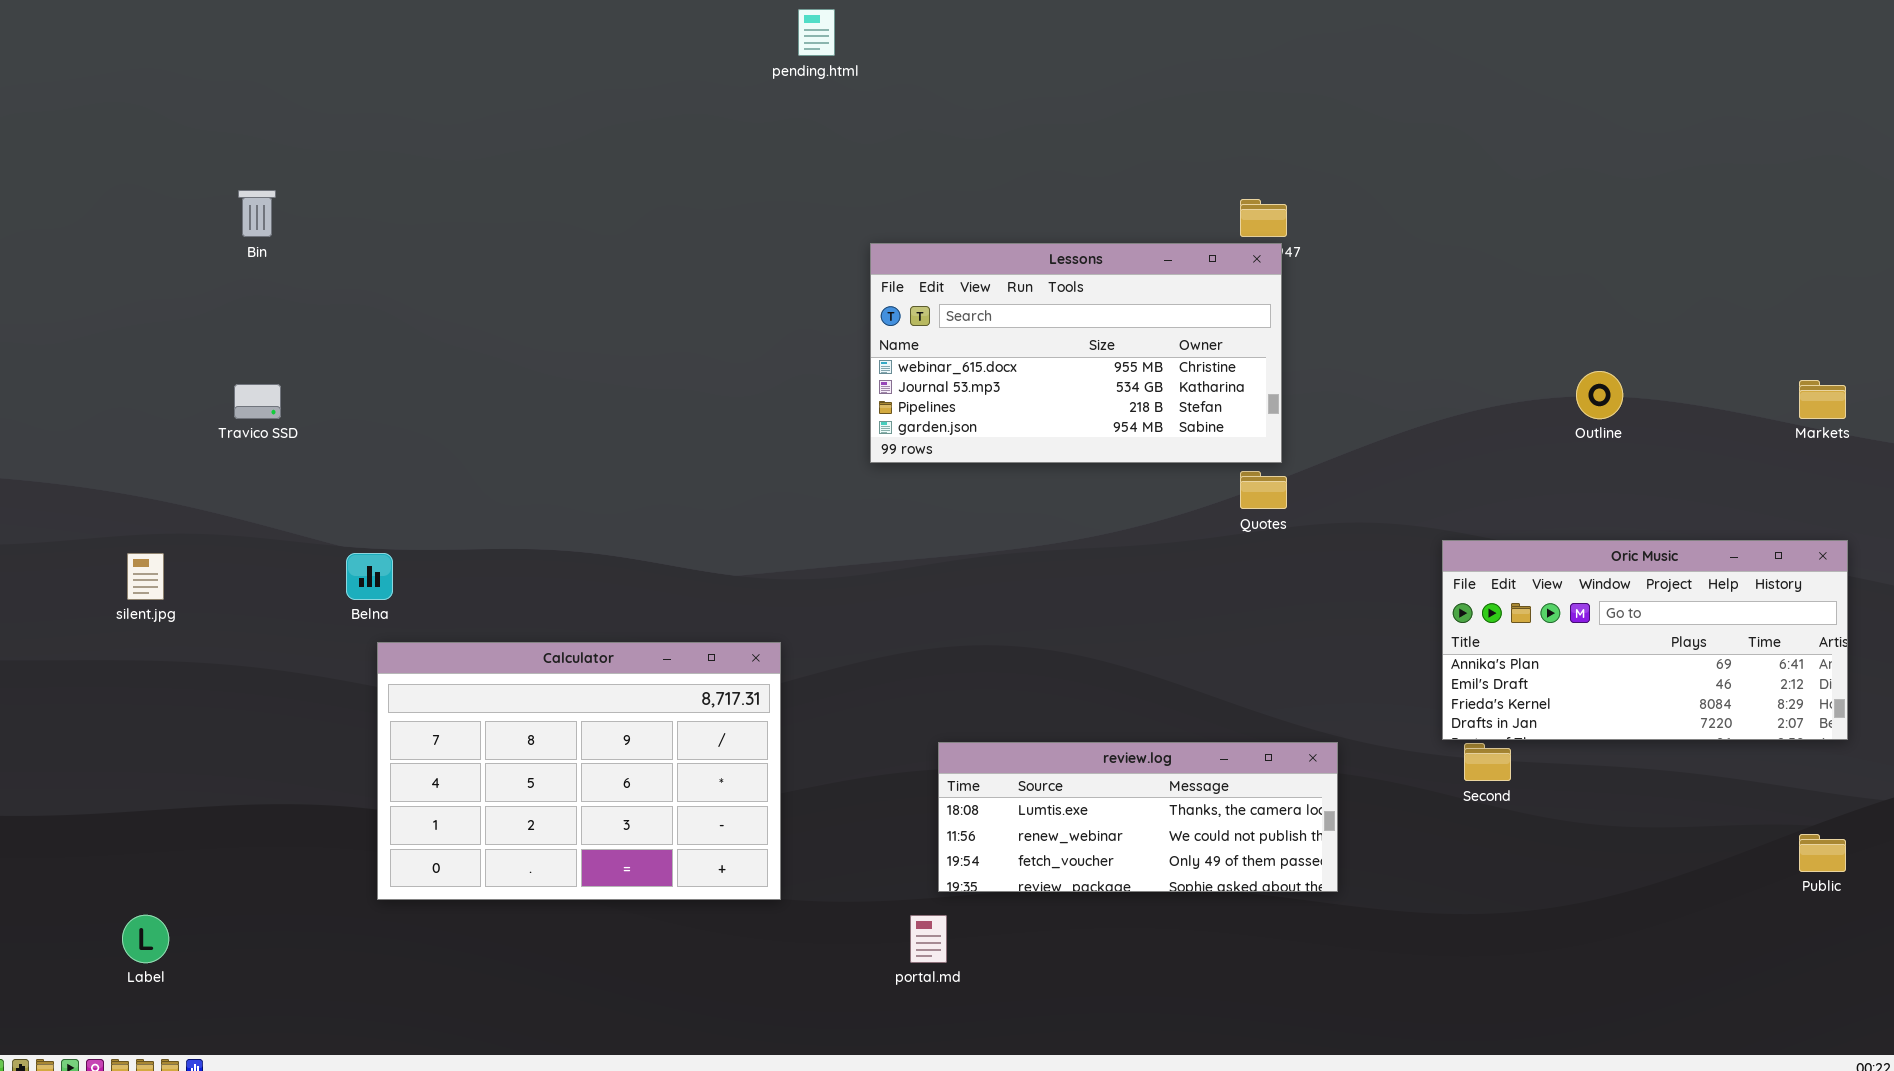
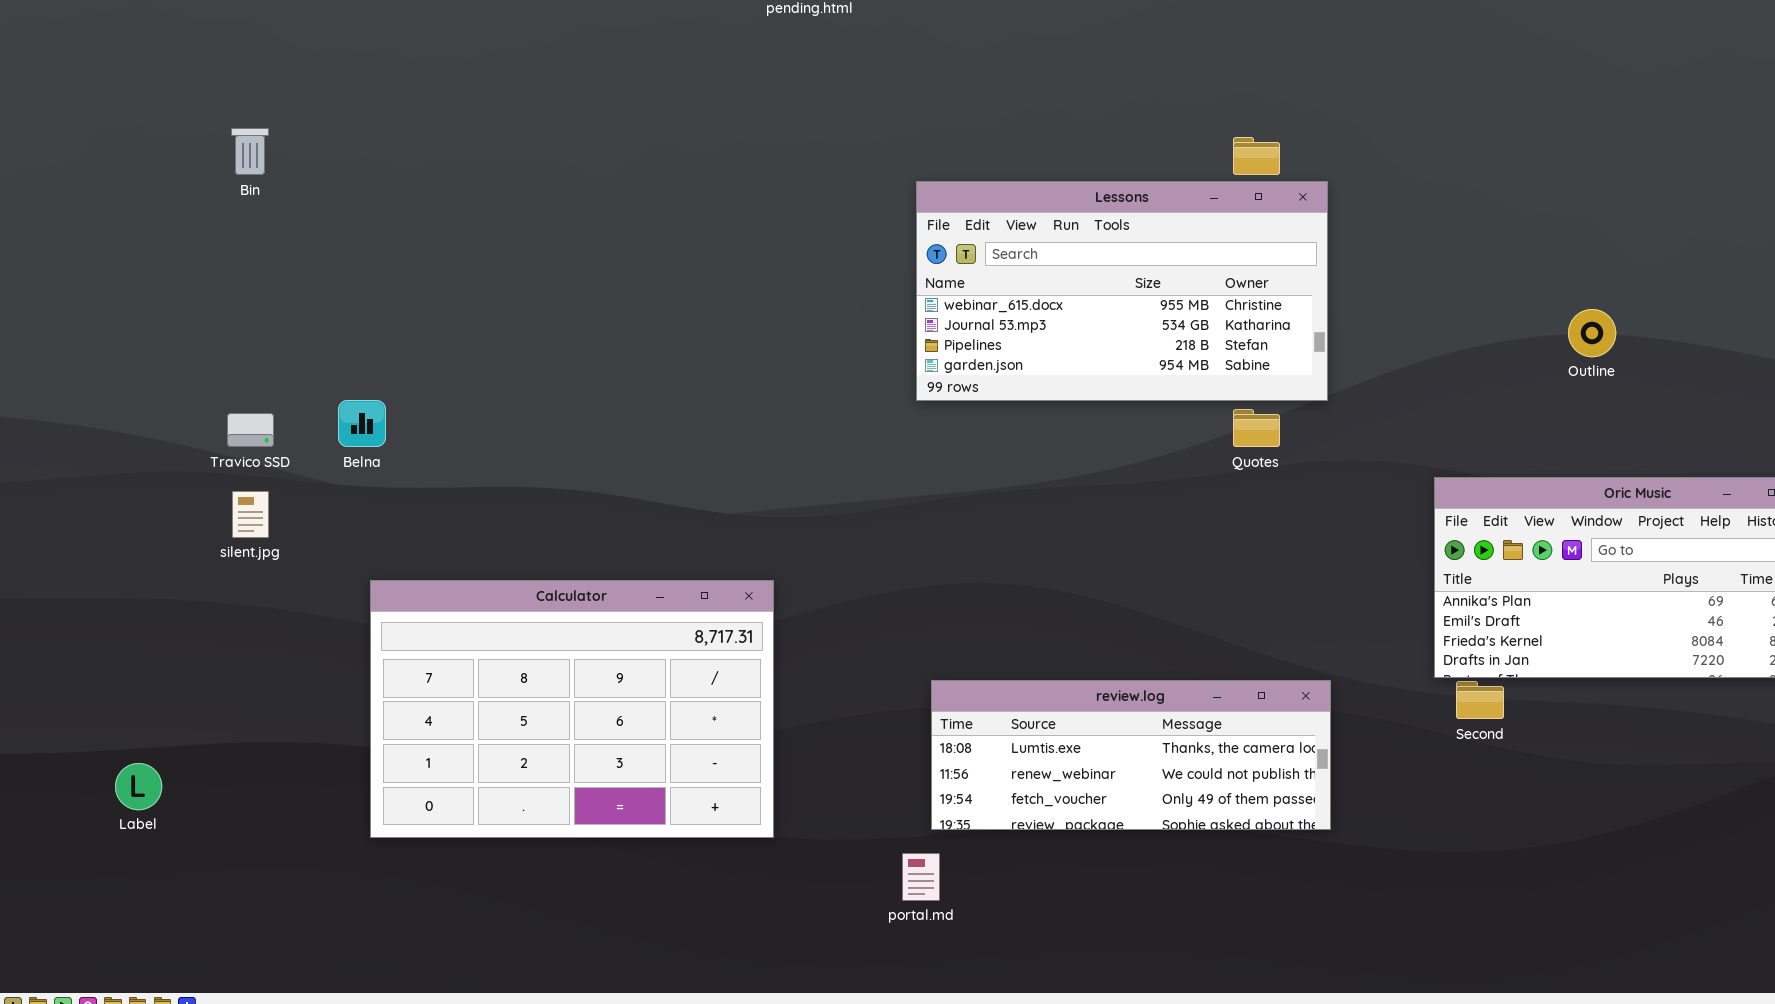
Lessons: [870,243,1282,463] -> [916,181,1328,401], moved
Travico SSD: [234,384,281,419] -> [227,413,274,447], moved
silent.jpg: [127,553,164,600] -> [232,491,269,538], moved
Belna: [346,553,393,600] -> [338,400,386,447], moved
Label: [122,915,169,963] -> [115,763,162,810], moved

